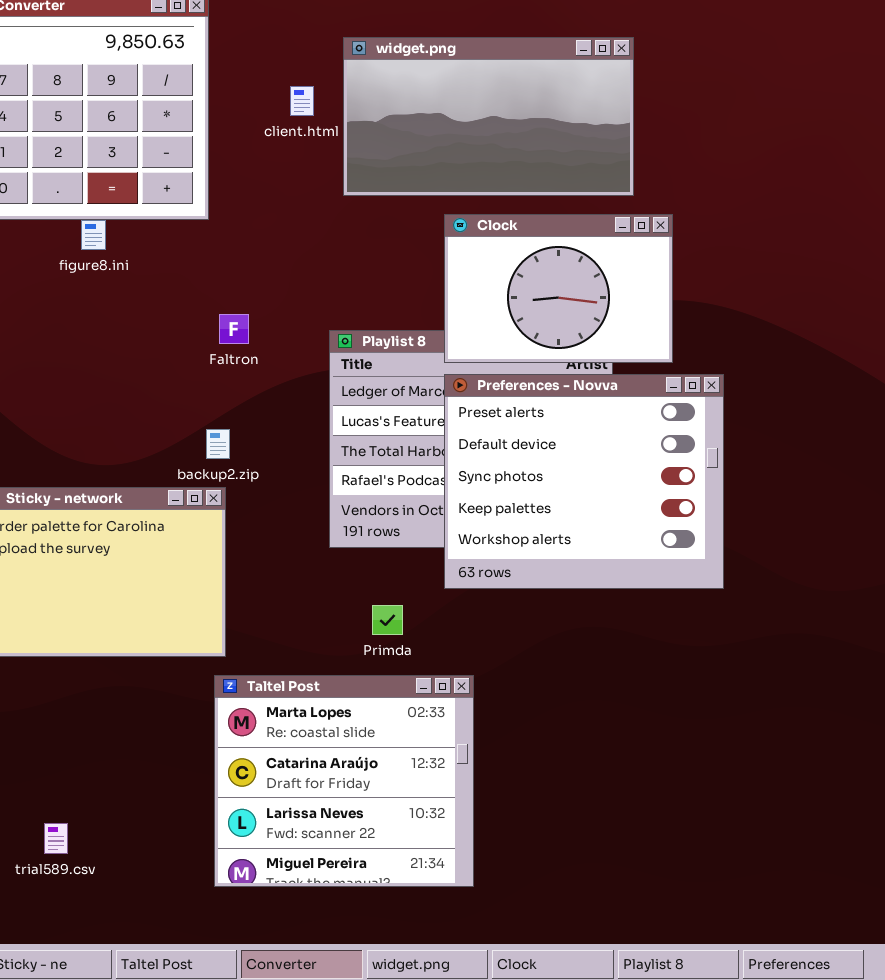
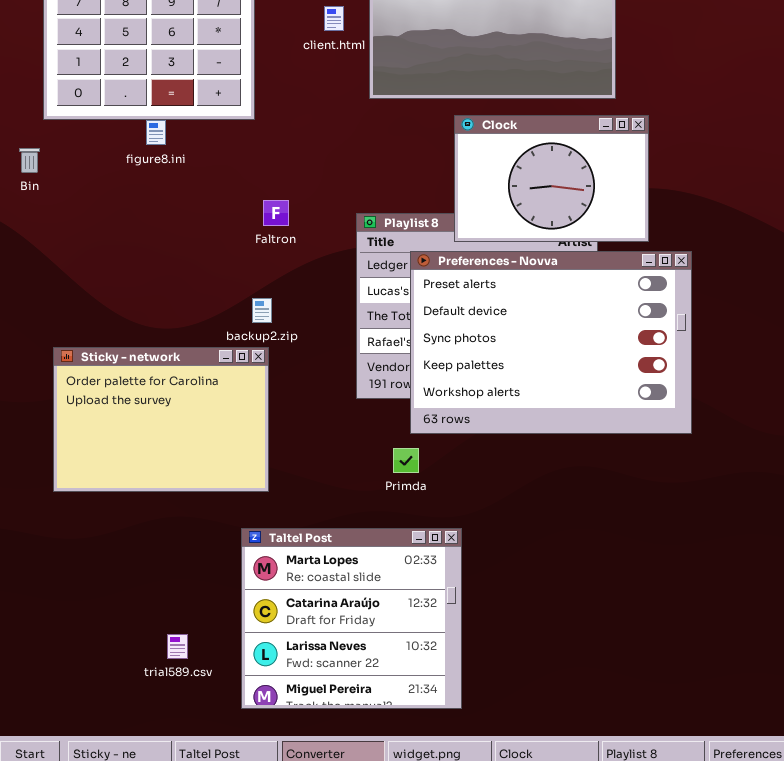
Preferences - Novva: [444,374,724,589] -> [410,251,692,434], resized
Taltel Post: [214,675,474,887] -> [241,528,462,709], moved
trial589.csv: [44,823,68,854] -> [167,634,188,659], moved

